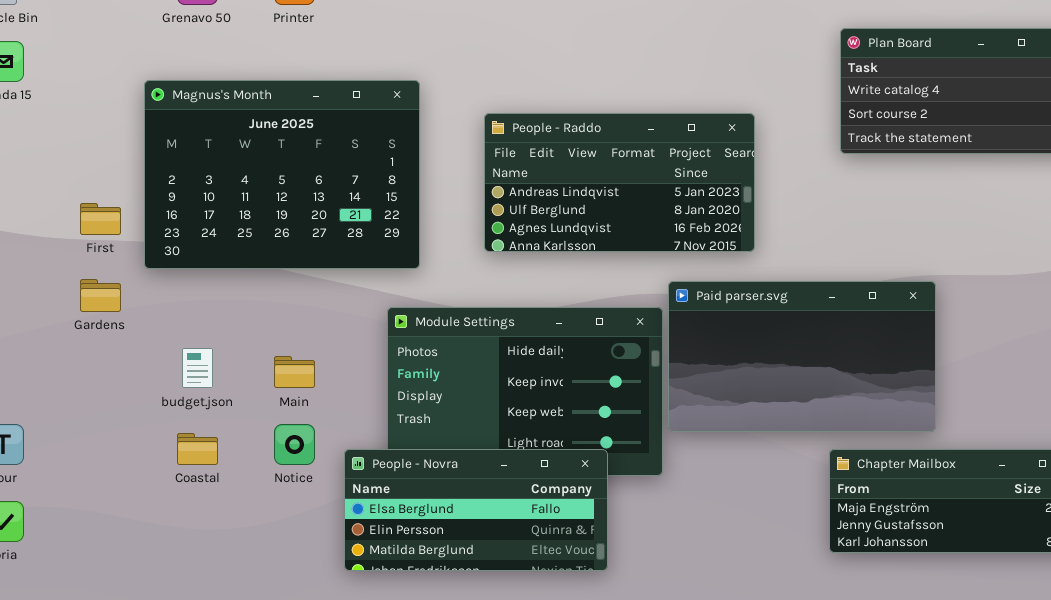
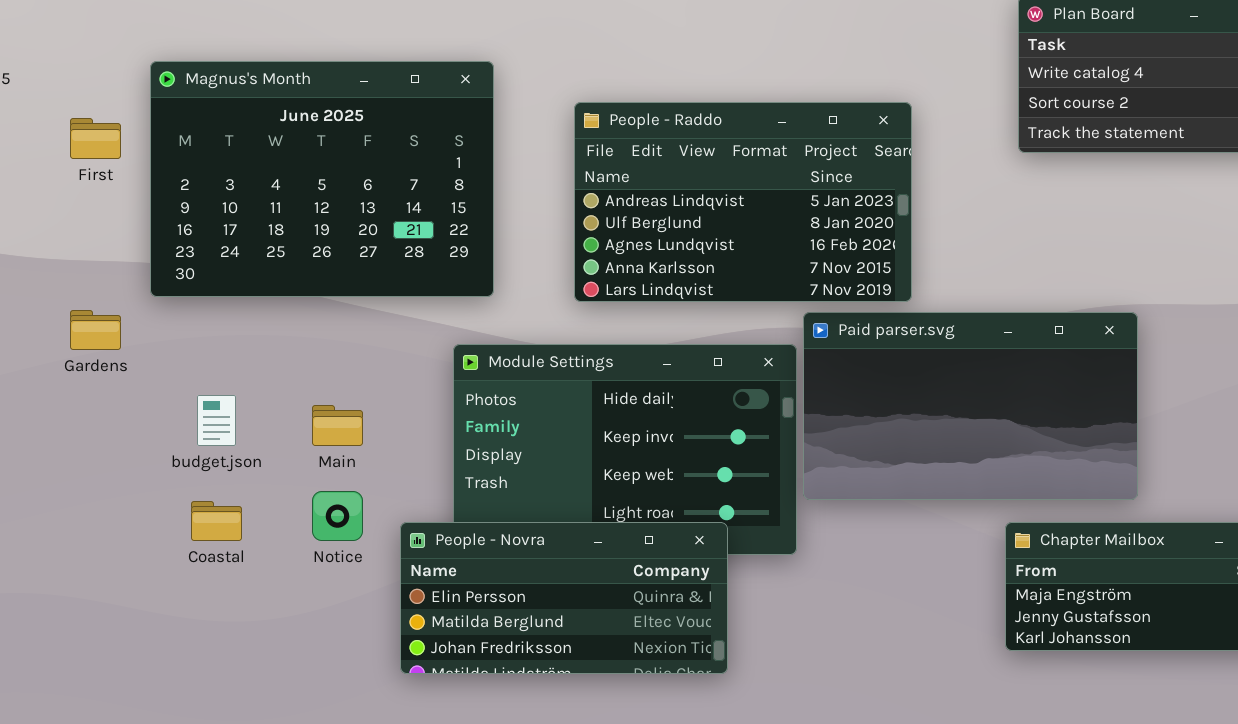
People - Raddo: [484,113,755,252] -> [574,102,912,302], resized
First: [80,203,121,235] -> [70,118,121,159], moved
People - Novra: [344,449,608,571] -> [400,522,728,674], scrolled down 1 row

